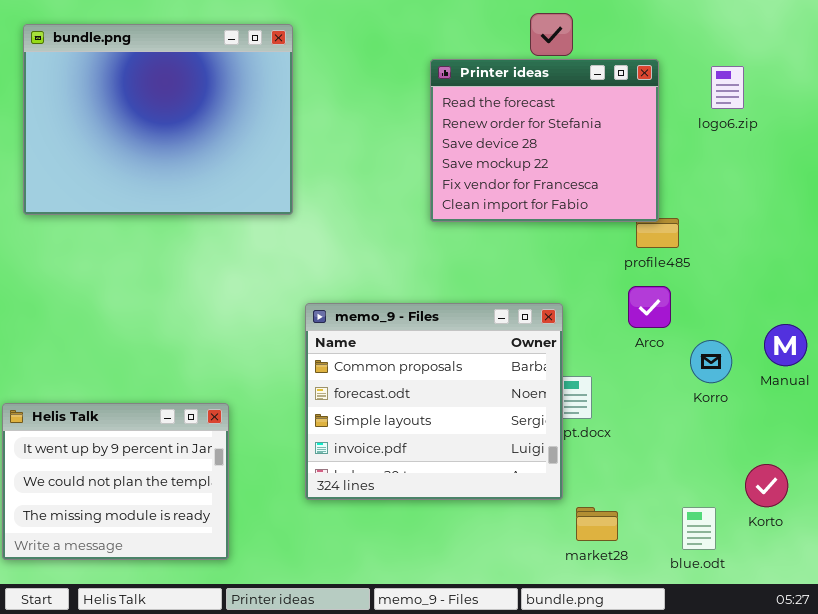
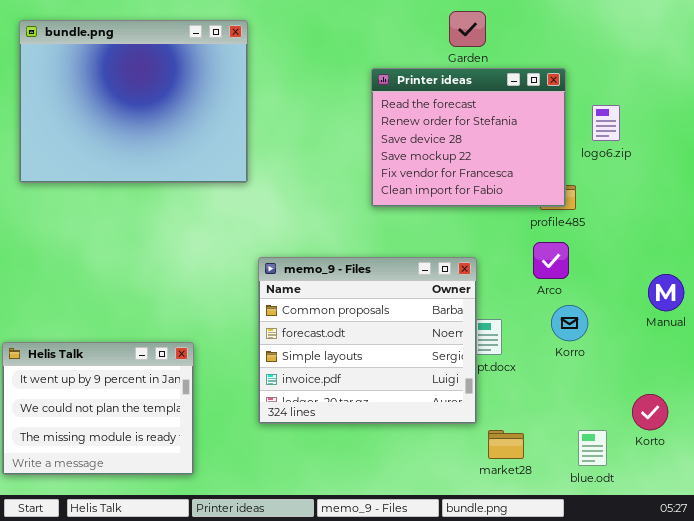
Printer ideas: [430,59,659,222] -> [371,68,566,207], moved
logo6.zip: [711,66,744,109] -> [592,105,620,141], moved
Korro: [690,340,732,383] -> [551,305,588,341], moved

